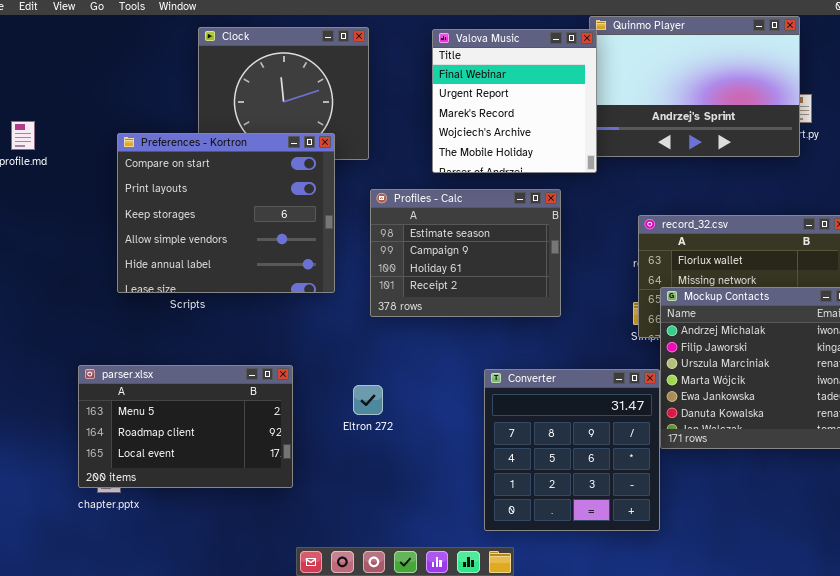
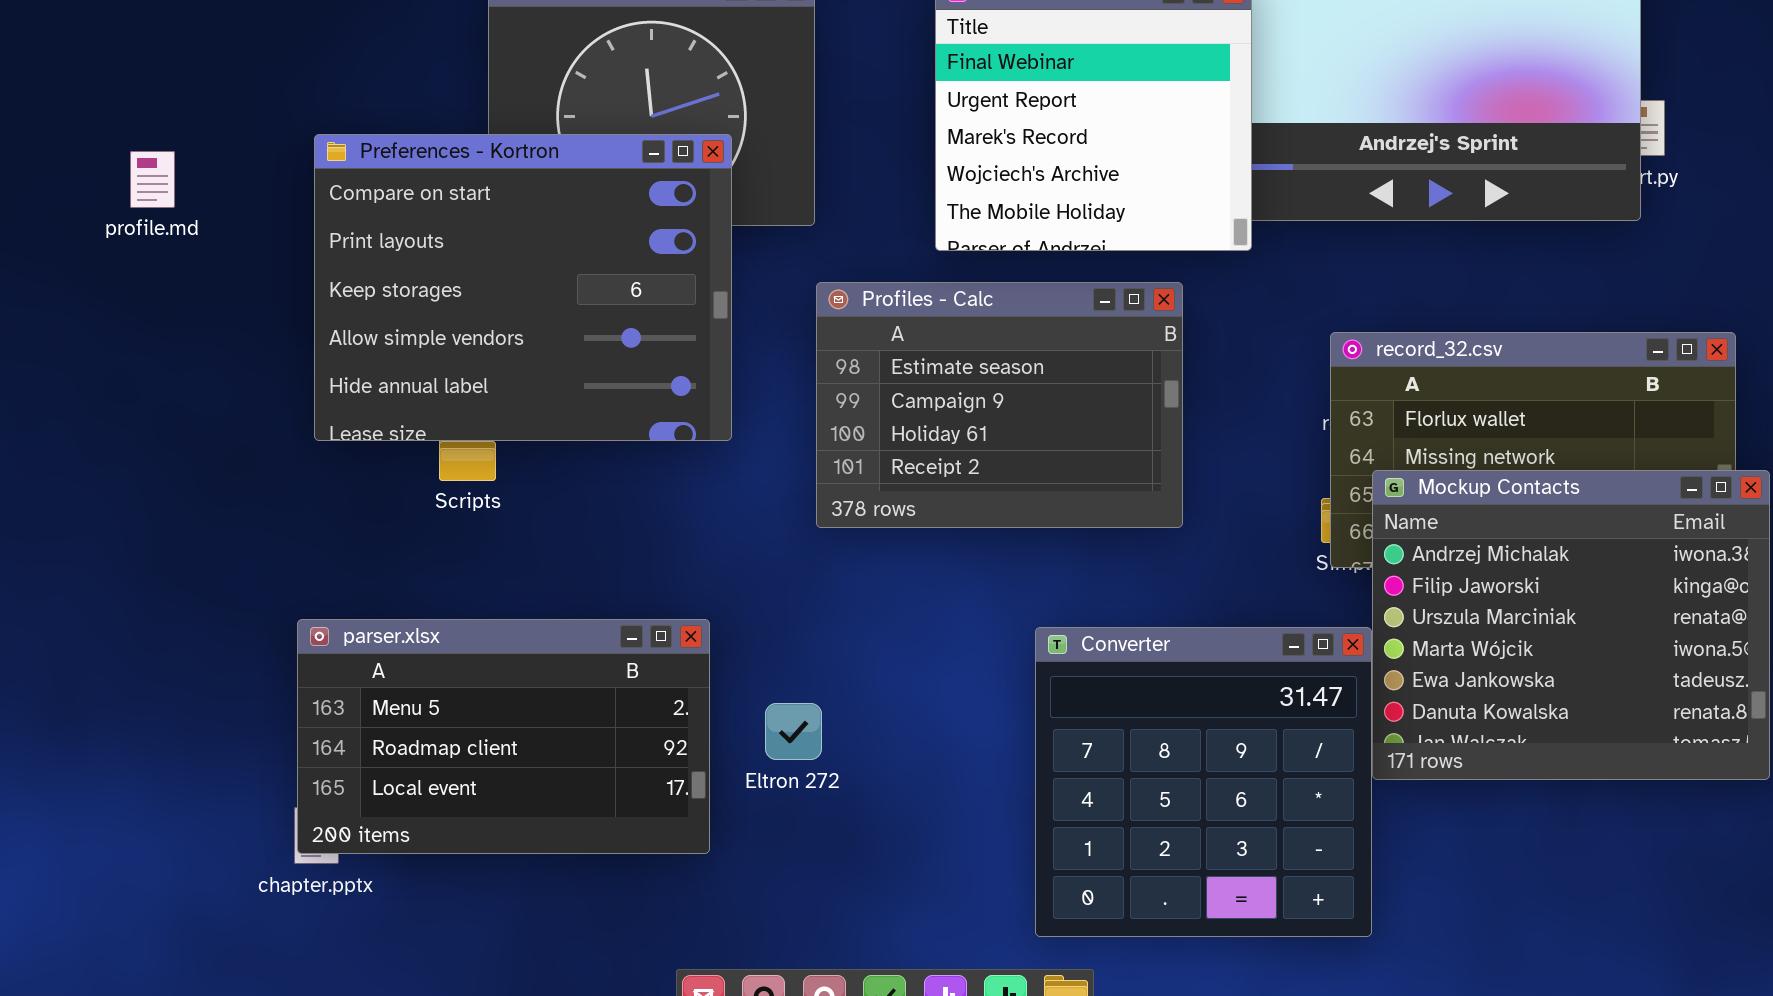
Preferences - Kortron: [117,133,335,293] -> [314,134,732,441], moved
parser.xlsx: [78,365,293,488] -> [297,619,710,854], moved
Eltron 272: [353,385,383,415] -> [765,703,822,760], moved

